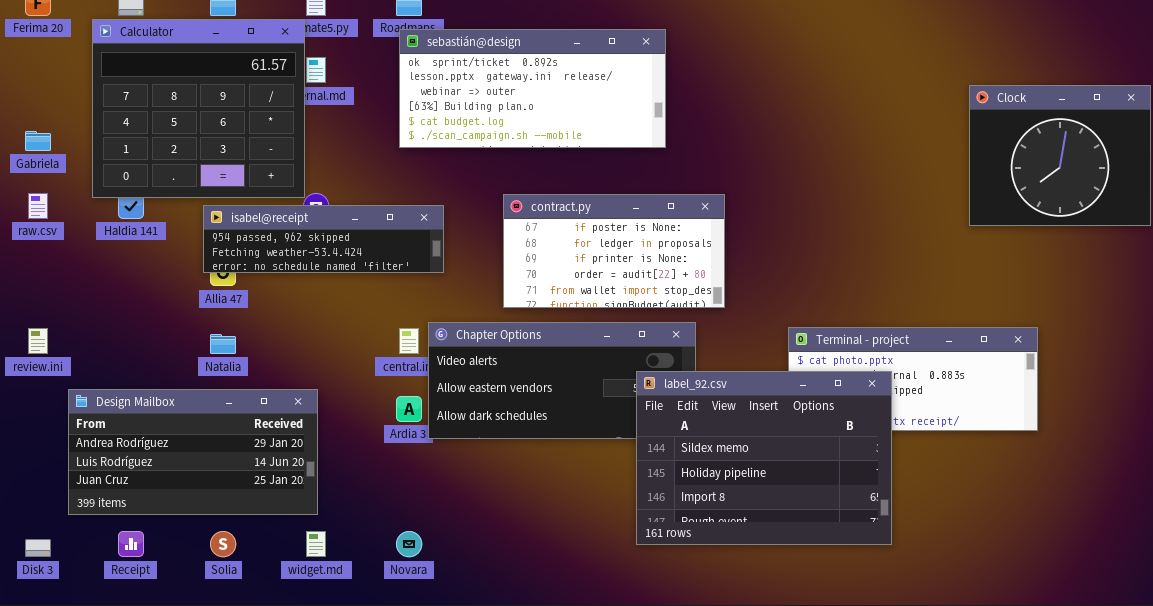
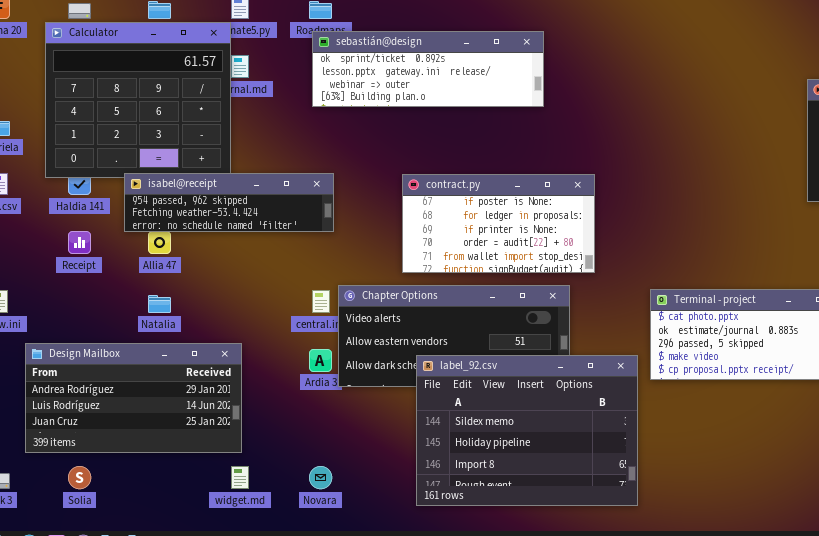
sebastián@design: [399,29,666,148] -> [312,31,544,107], resized
isabel@receipt: [203,205,444,273] -> [124,173,334,232], moved
label_92.csv: [636,371,892,545] -> [416,355,638,506], moved
Receipt: [118,531,144,557] -> [68,231,91,254], moved
Solia: [210,531,236,557] -> [68,466,91,489], moved

